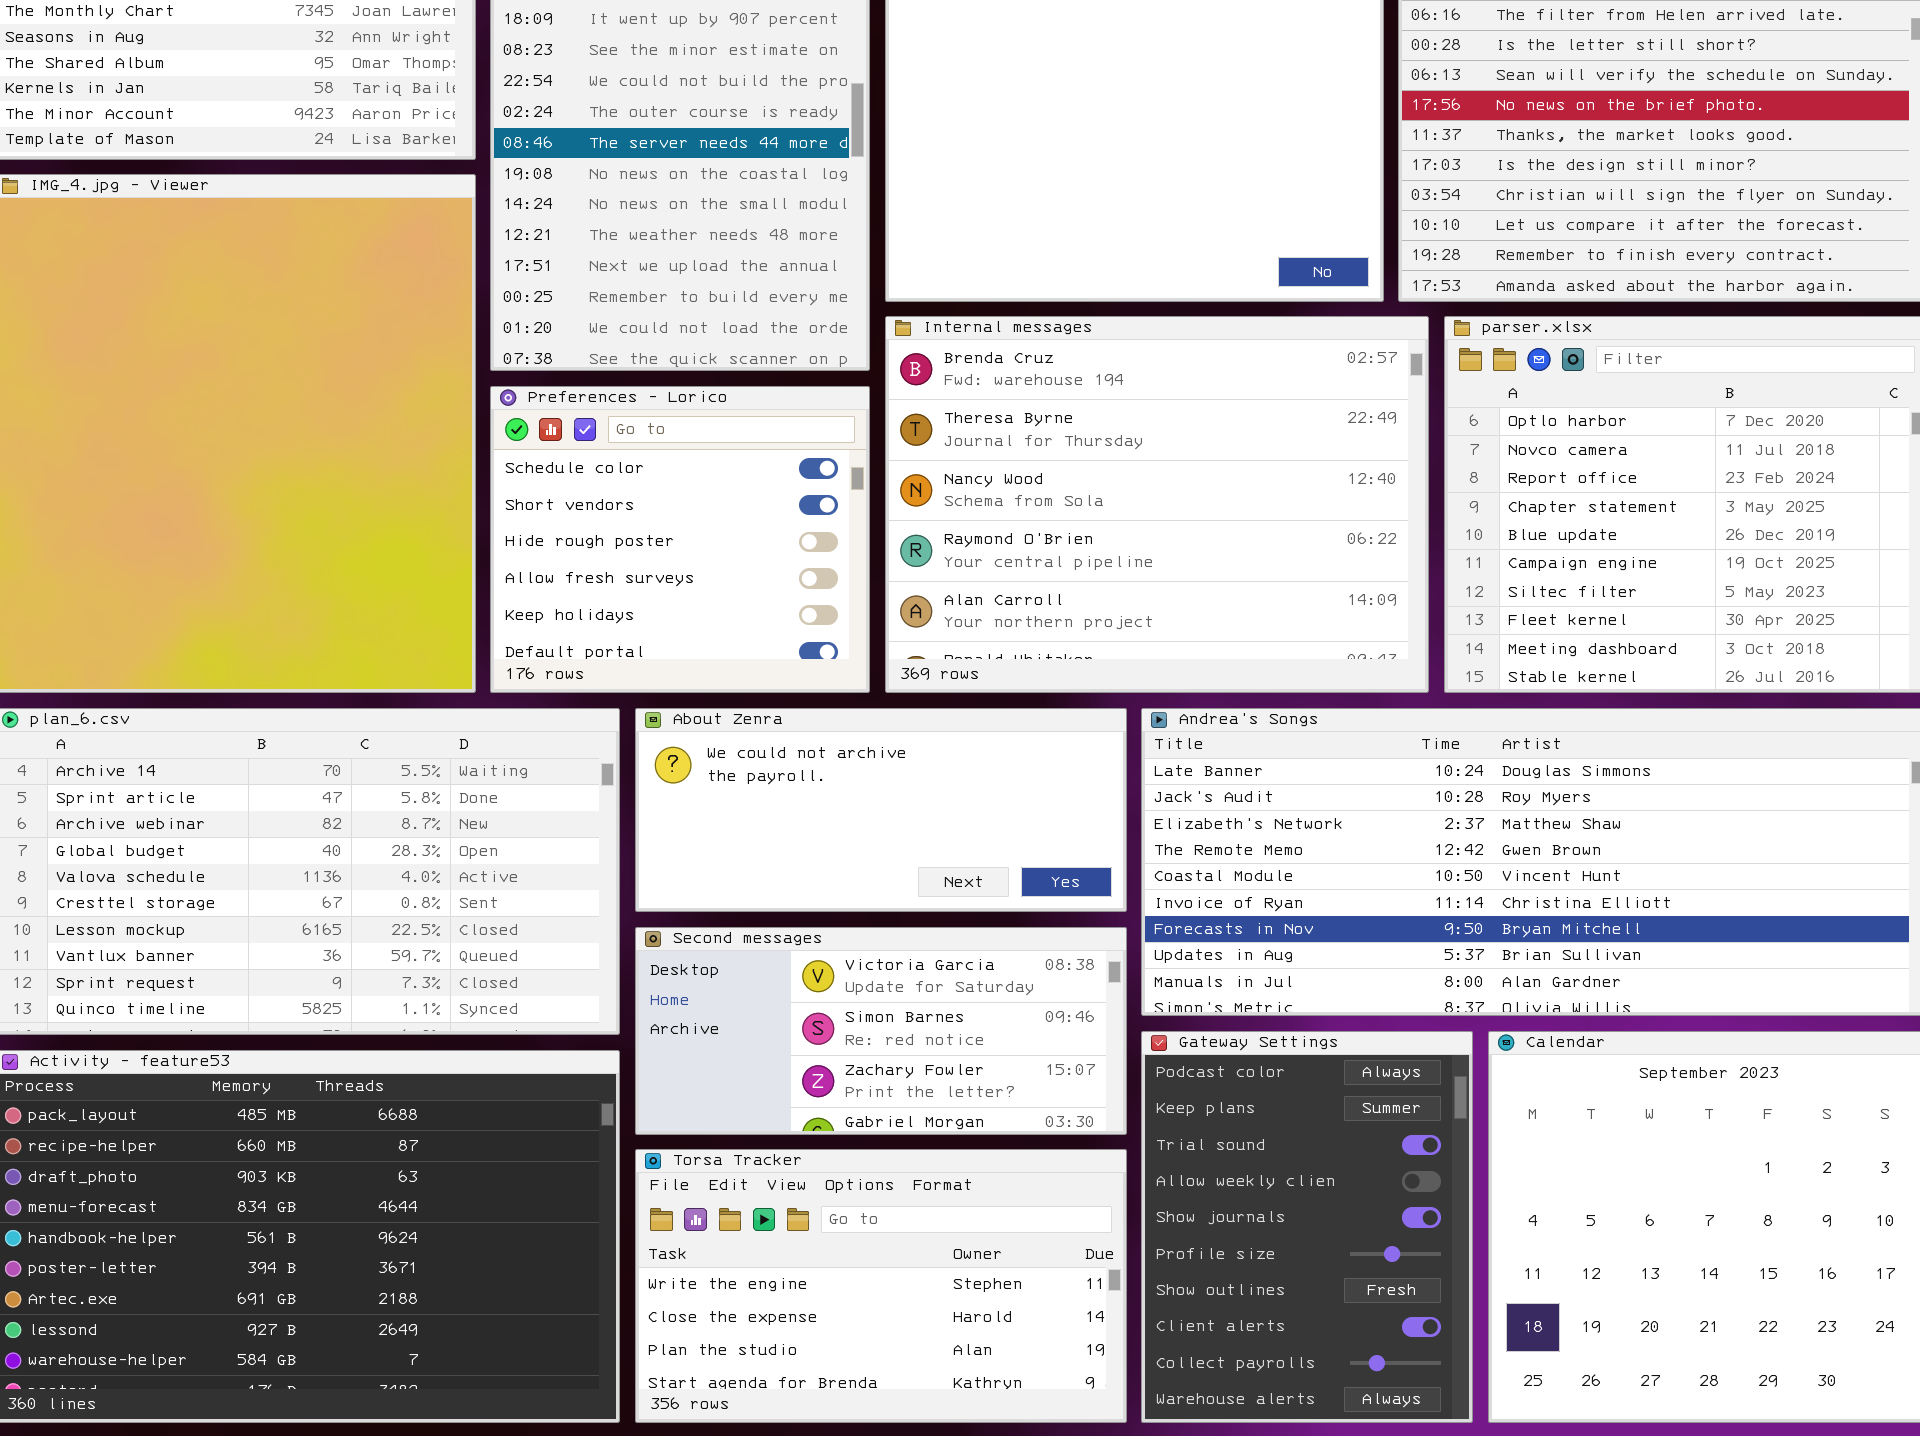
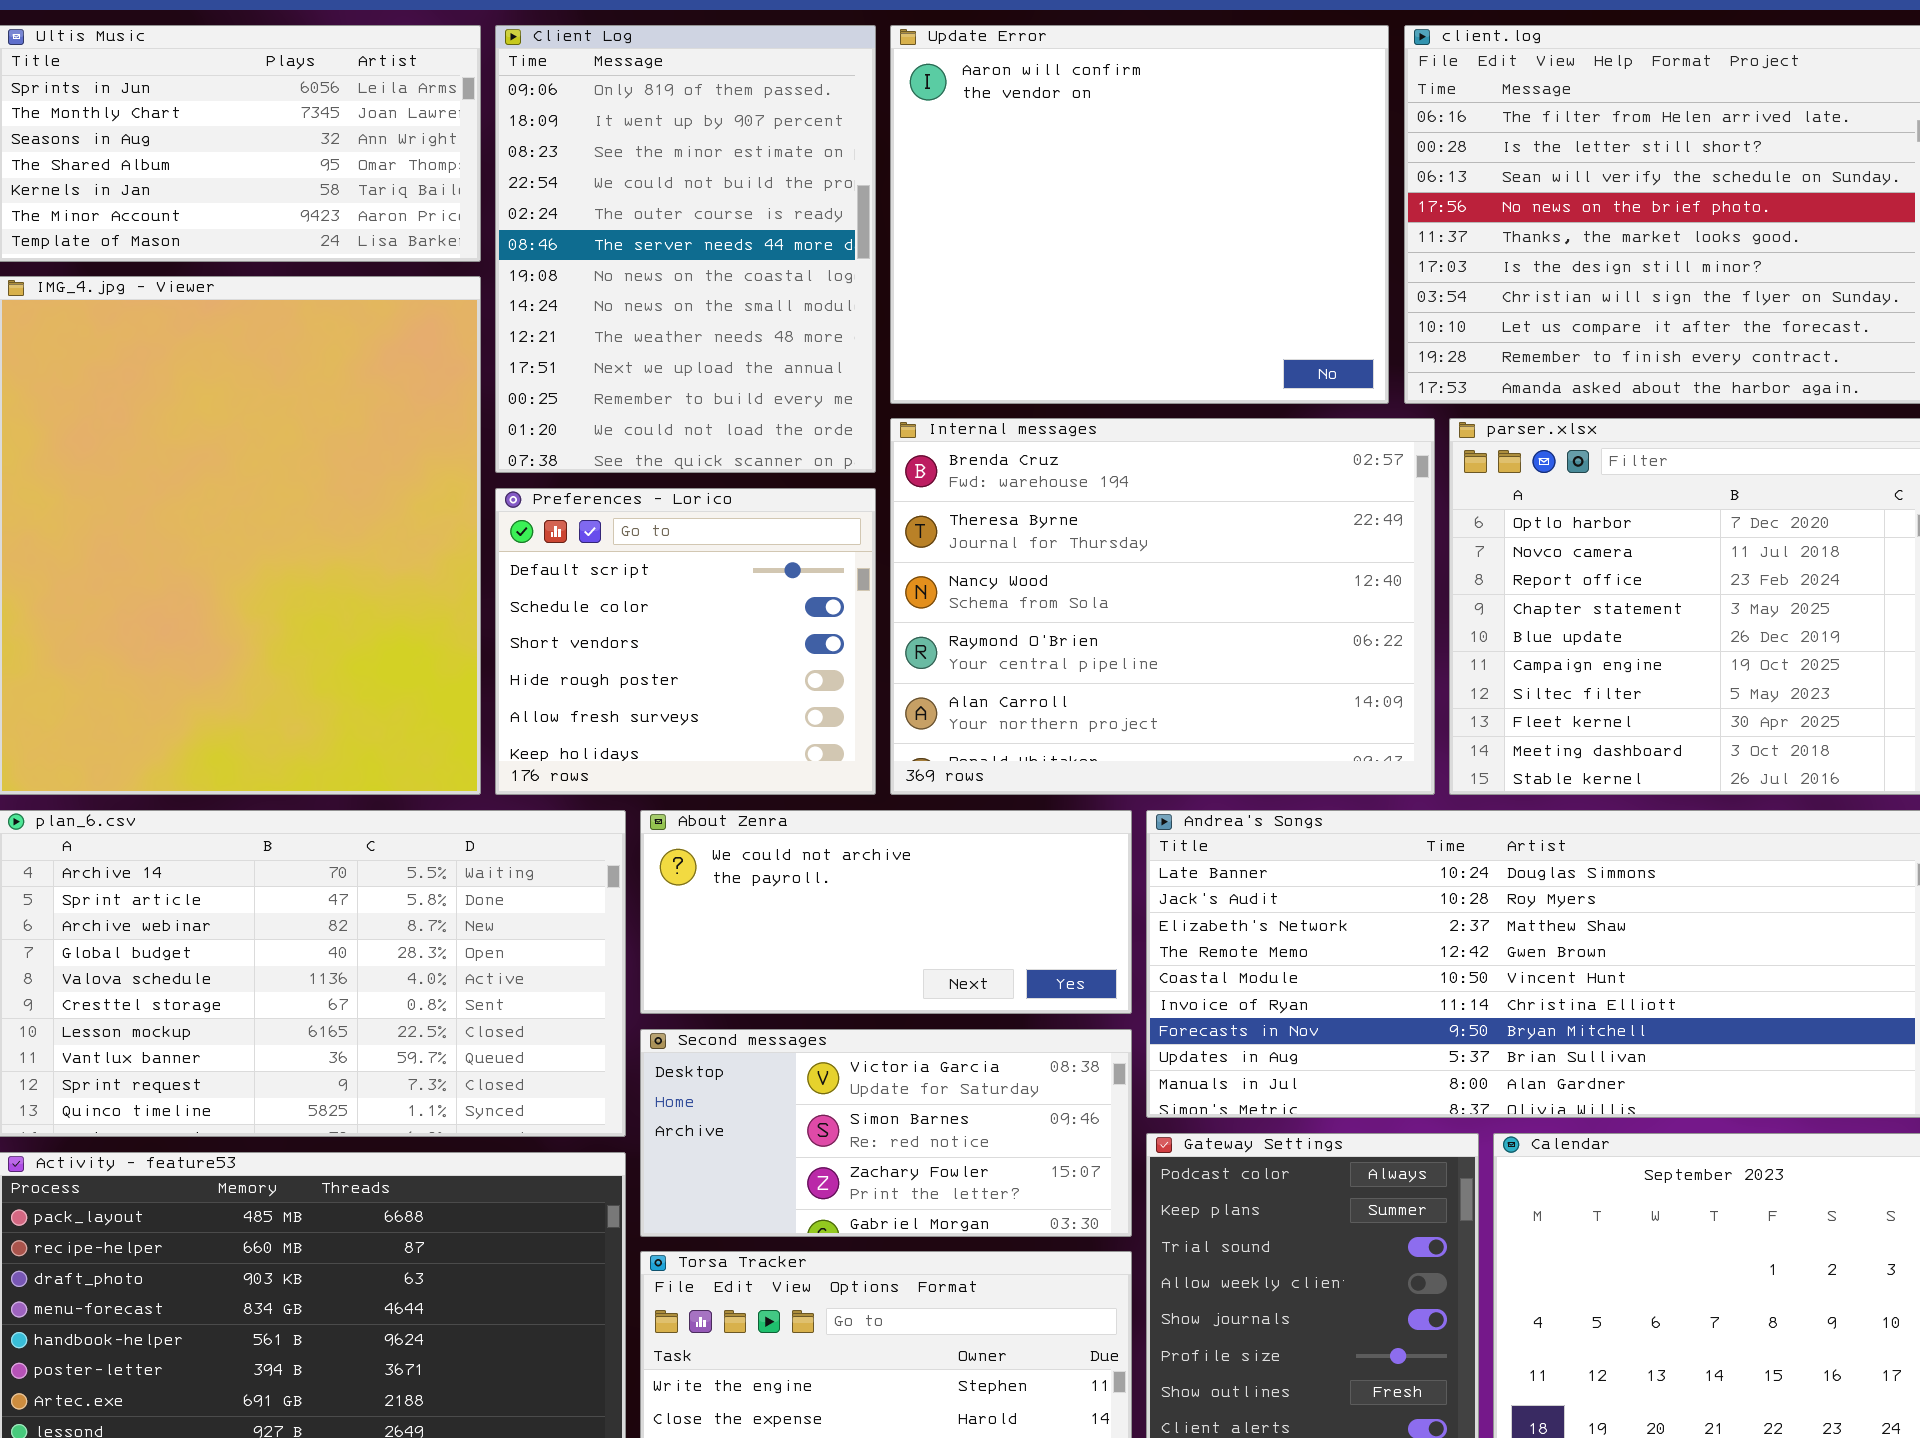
Preferences - Lorico: [490,386,870,693] -> [495,488,876,795], scrolled up 1 row

